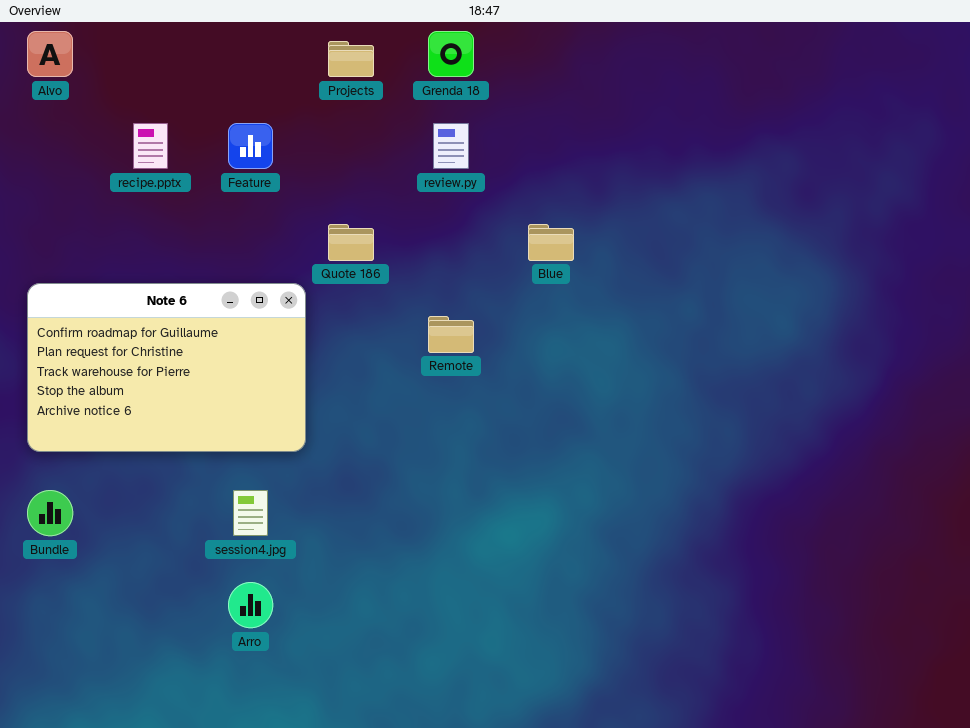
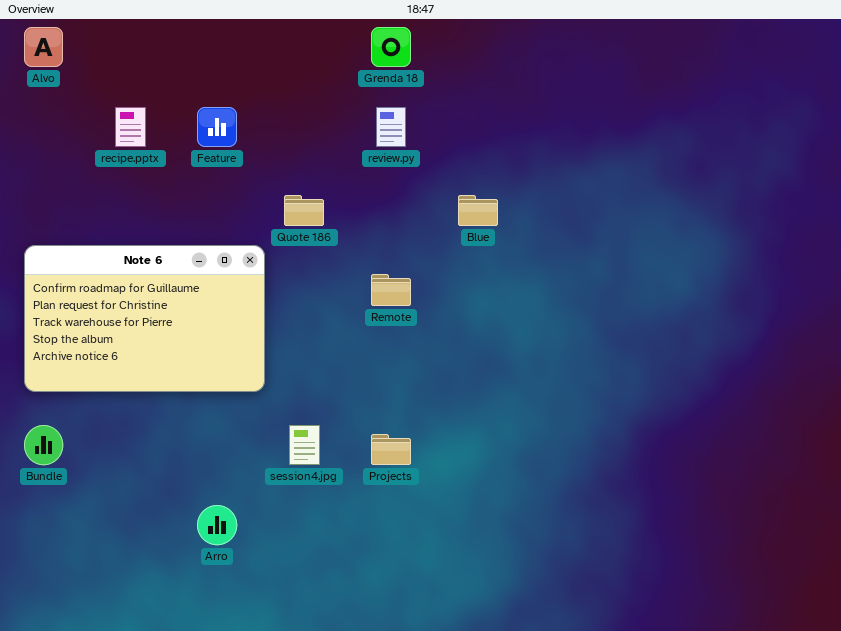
Projects: [328,41,374,77] -> [371,434,411,465], moved
session4.jpg: [233,490,268,536] -> [289,425,320,465], moved

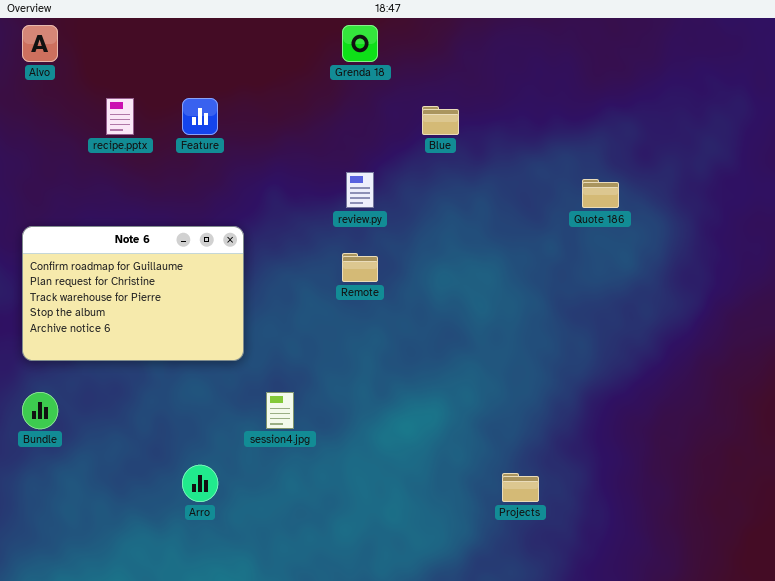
review.py: [376,107,406,147] -> [346,172,374,208], moved
Quote 186: [284,195,324,226] -> [582,179,619,208], moved
Blue: [458,195,498,226] -> [422,106,459,135], moved
Projects: [371,434,411,465] -> [502,473,539,502], moved

